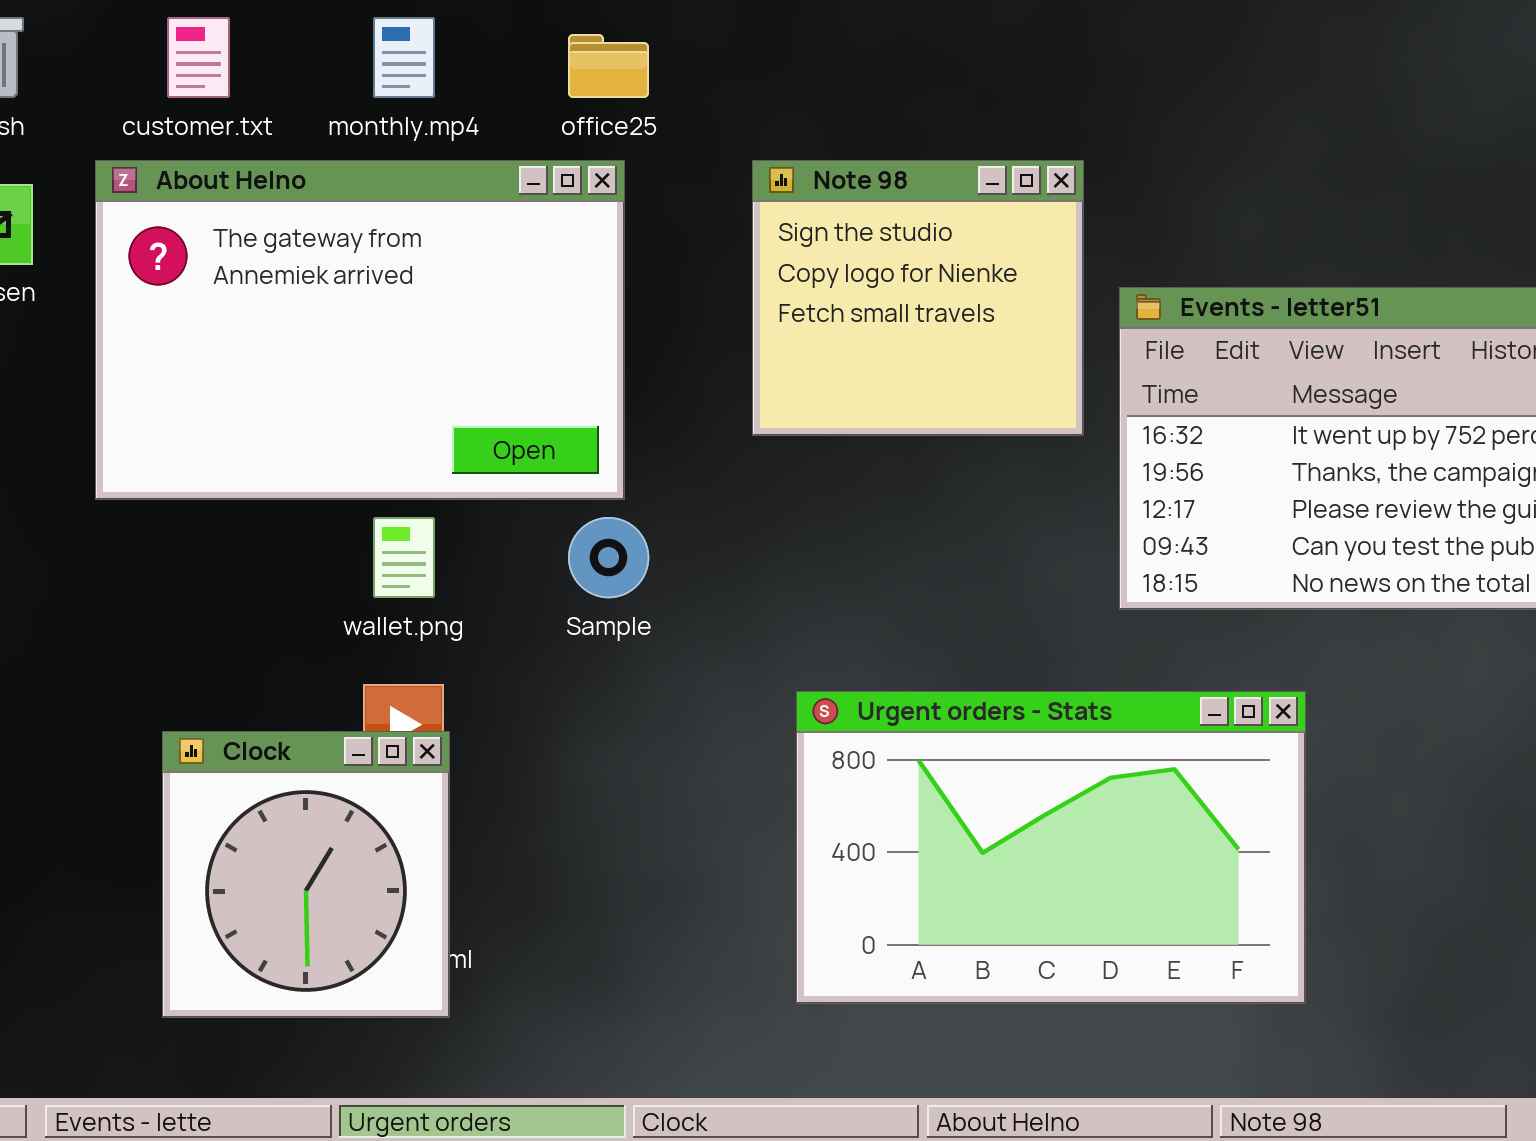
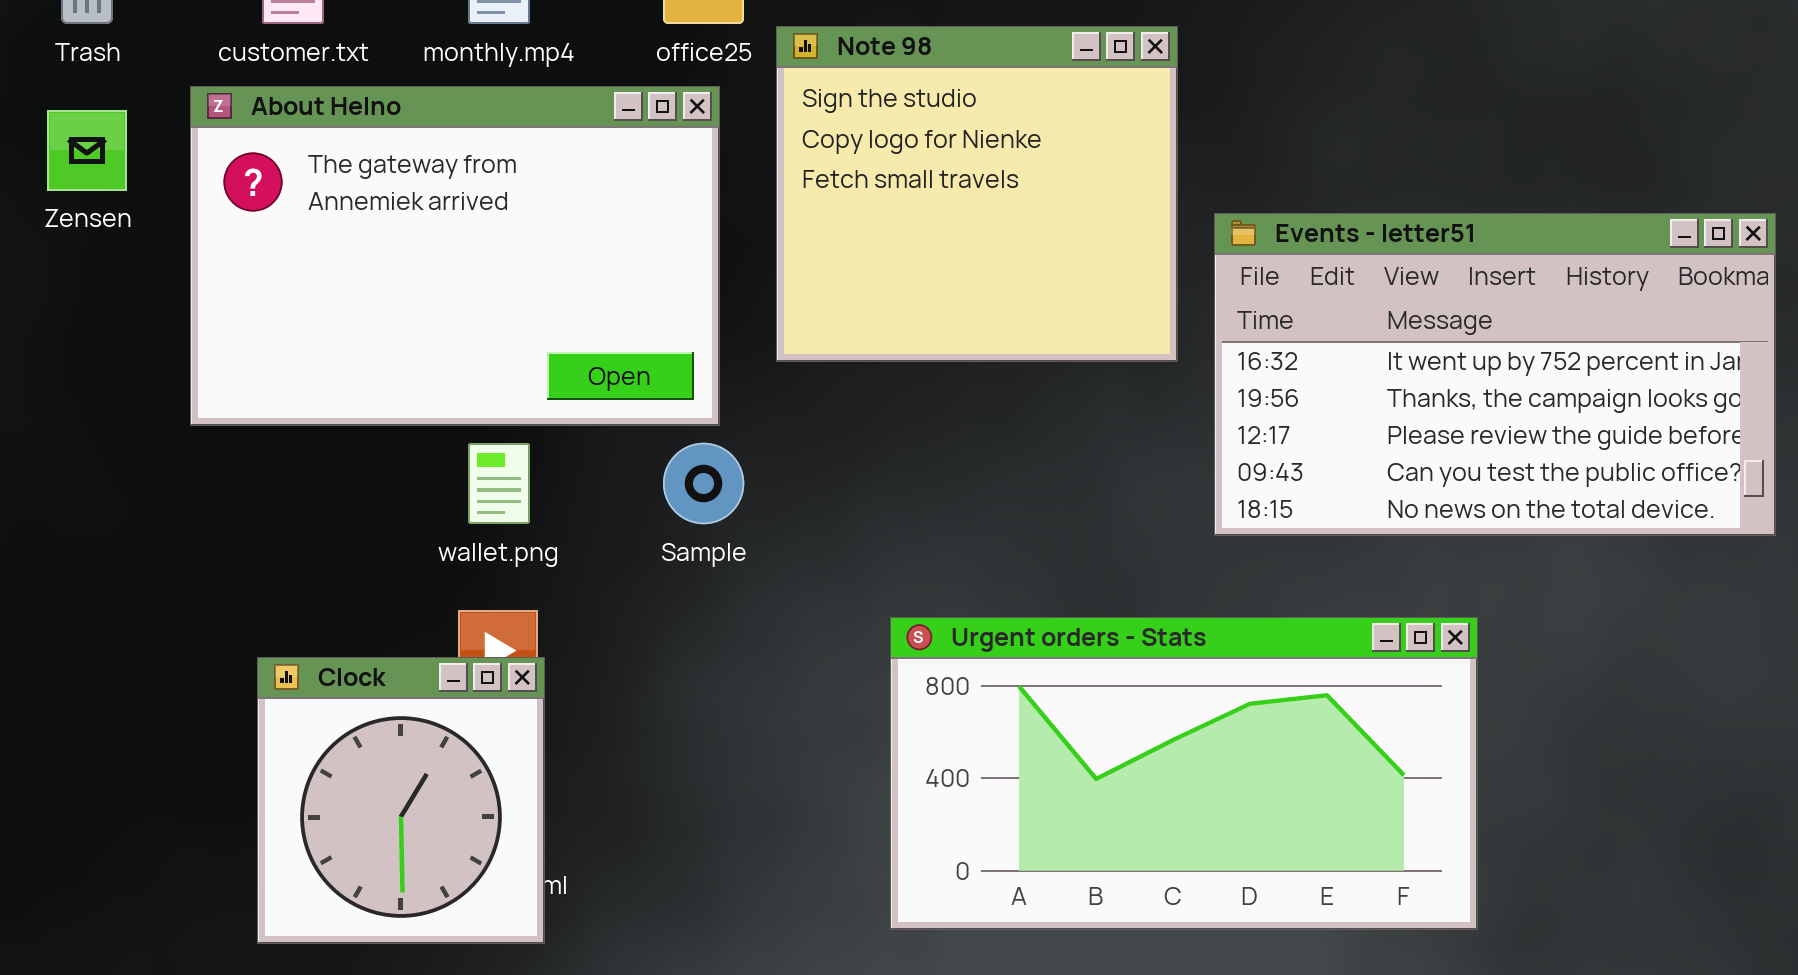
Note 98: [752,160,1084,436] -> [776,26,1178,362], resized
Urgent orders - Stats: [796,691,1306,1004] -> [890,617,1478,930], resized

